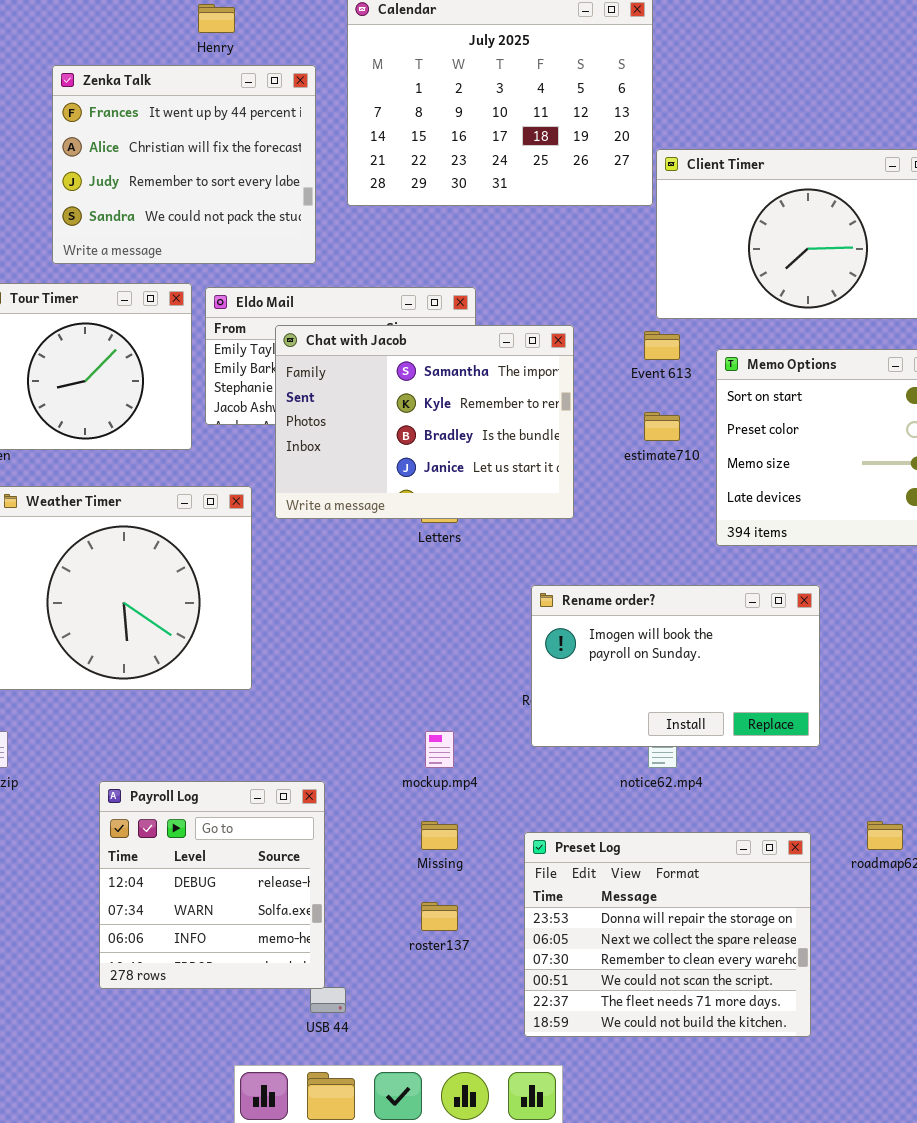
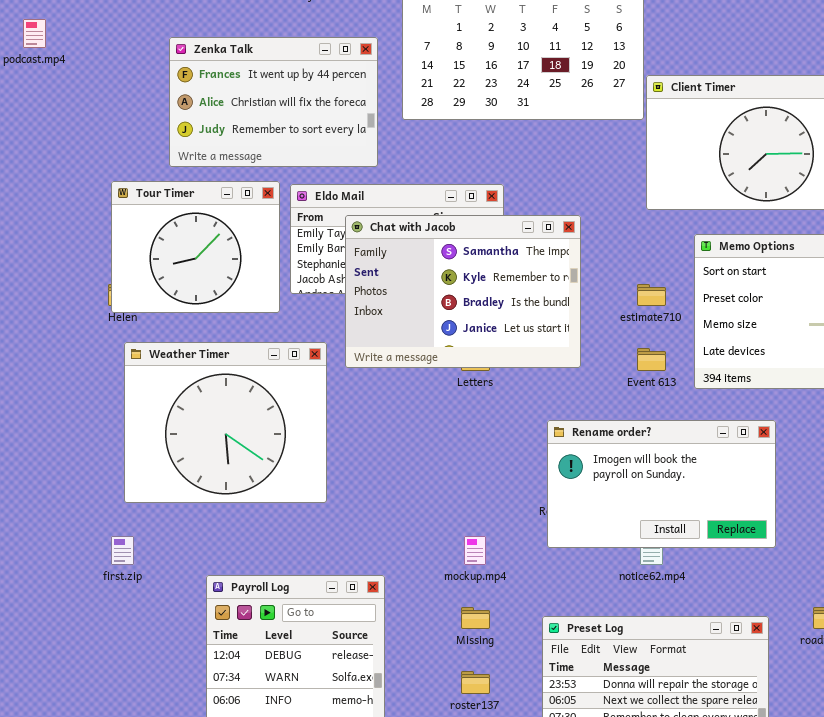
Zenka Talk: [52,65,316,264] -> [169,37,378,167], resized
Event 613: [644,331,680,360] -> [637,348,666,371], moved

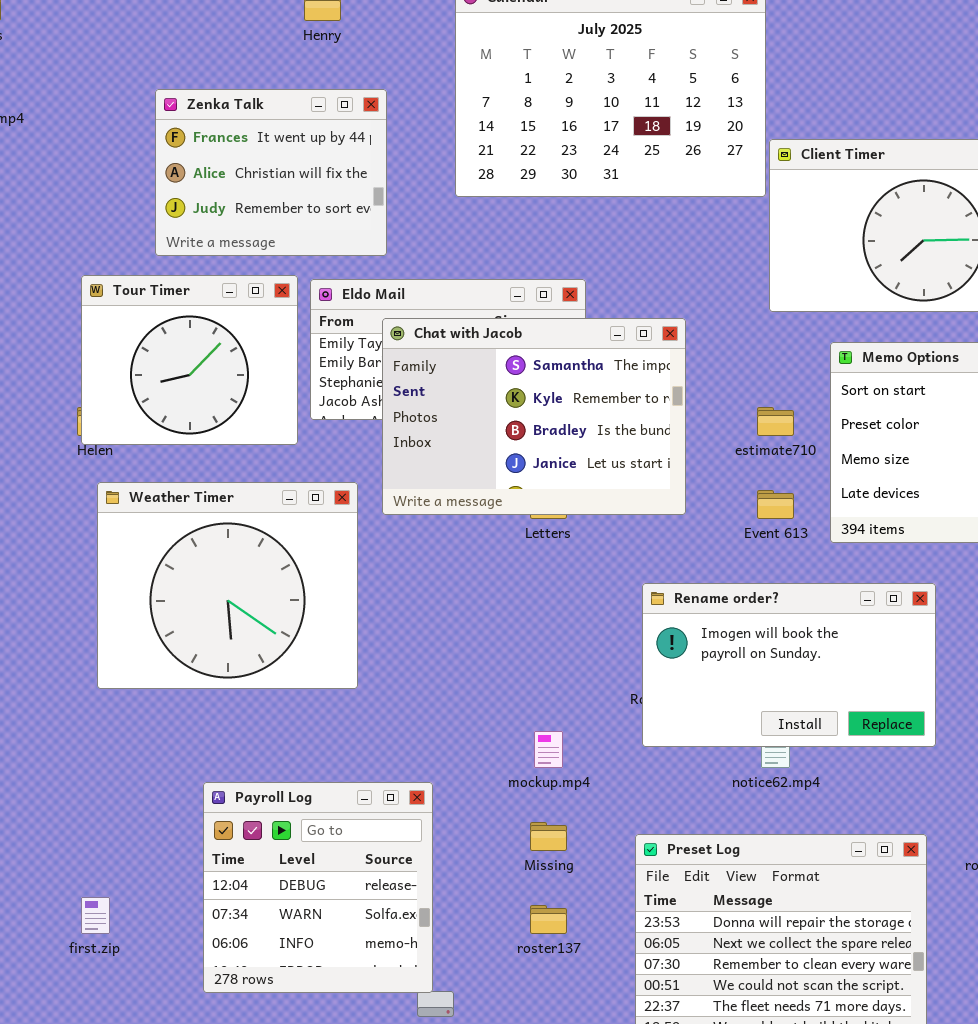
Zenka Talk: [169,37,378,167] -> [155,89,387,256], resized
first.zip: [111,536,134,565] -> [81,897,110,934], moved

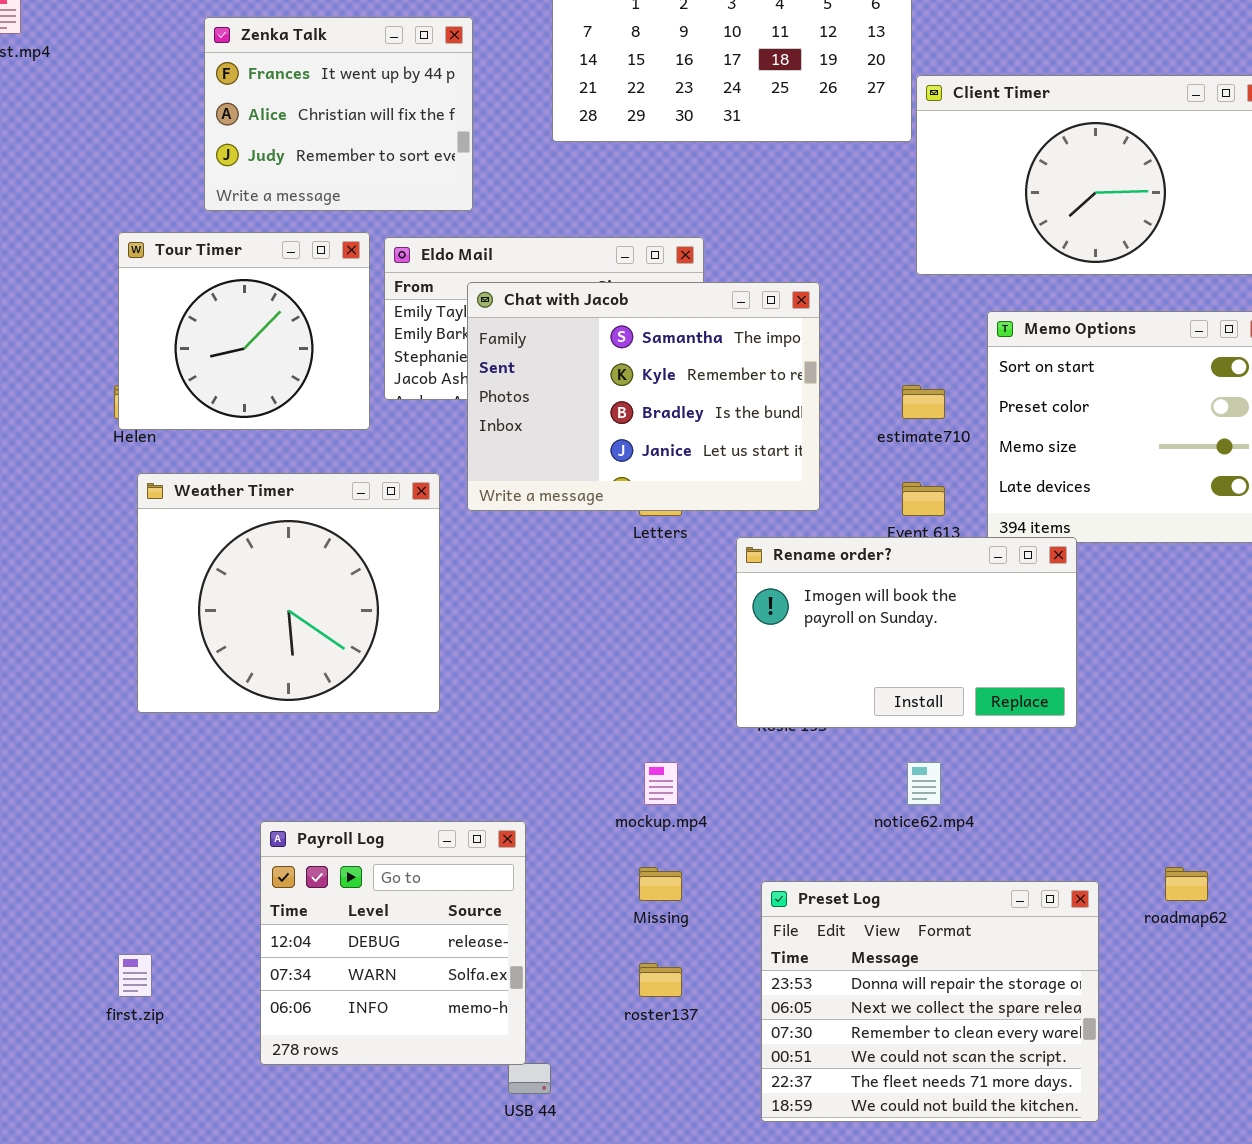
Rename order?: [642,583,936,747] -> [736,537,1077,728], moved

